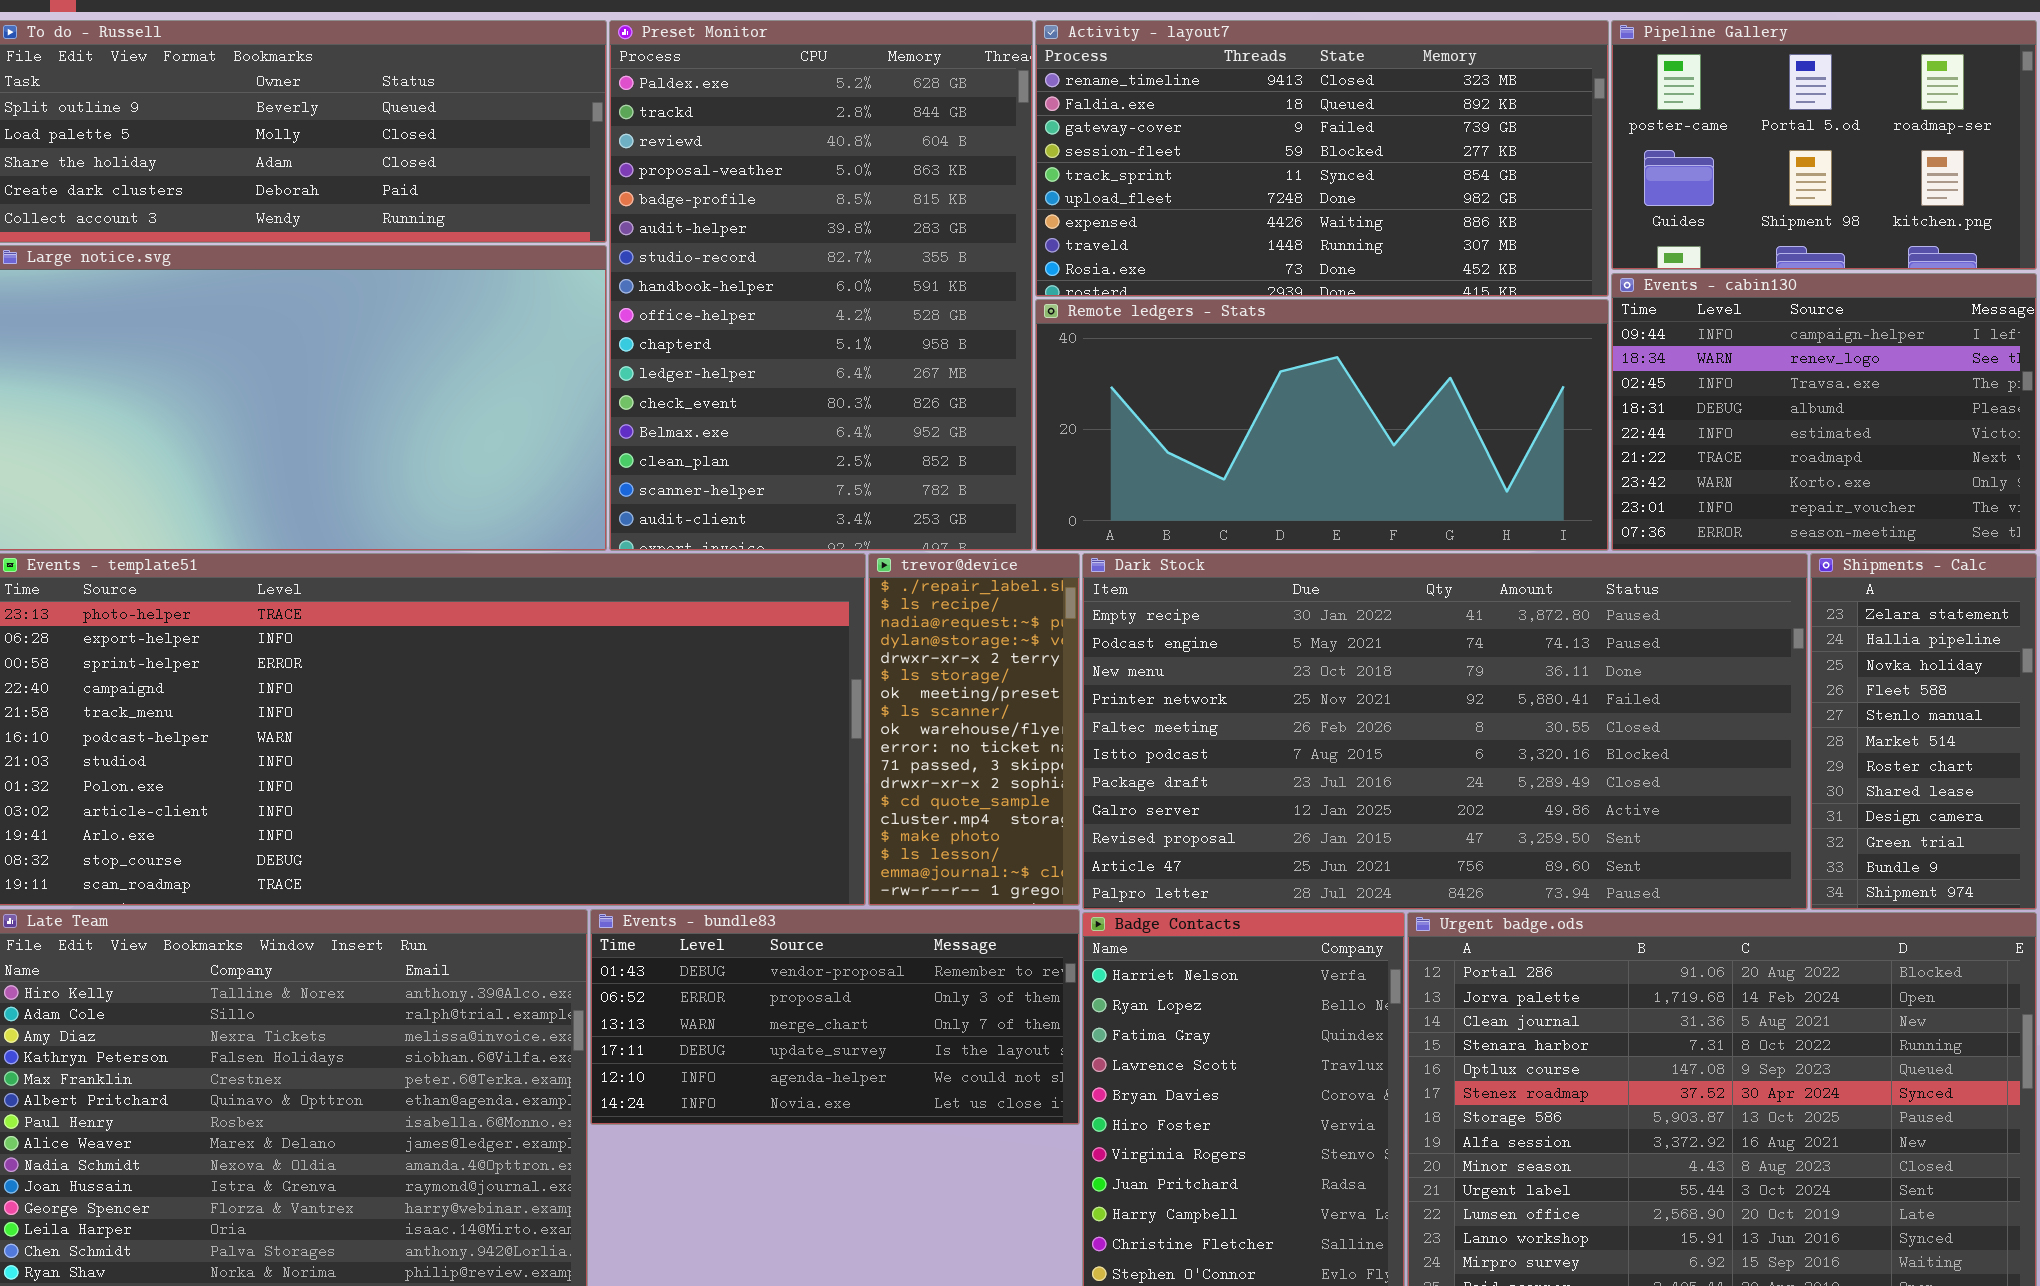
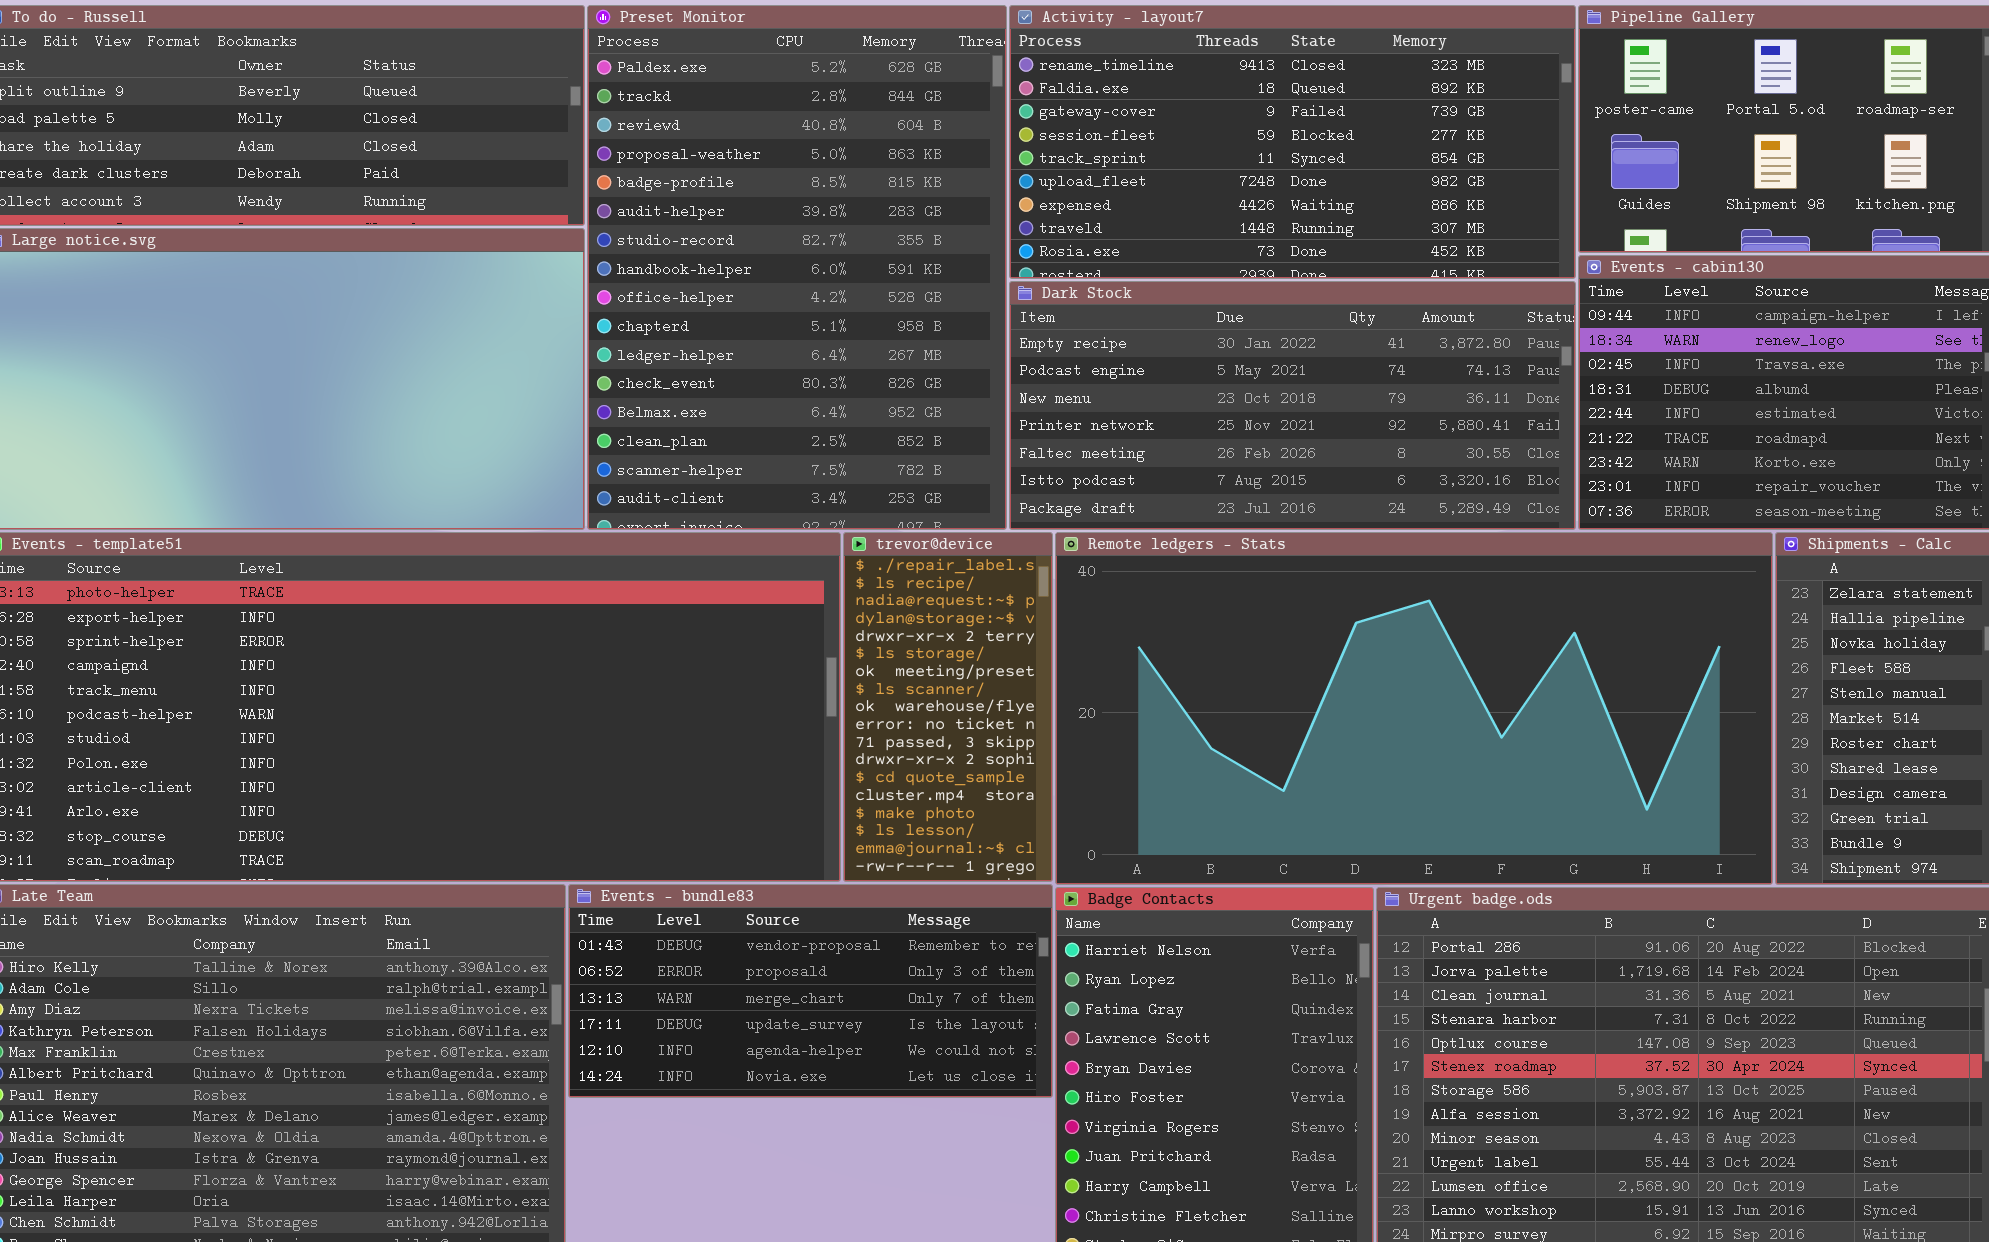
Remote ledgers - Stats: [1035,299,1609,551] -> [1055,532,1773,885], moved, resized
Dark Stock: [1082,553,1808,910] -> [1009,281,1576,530], moved, resized

